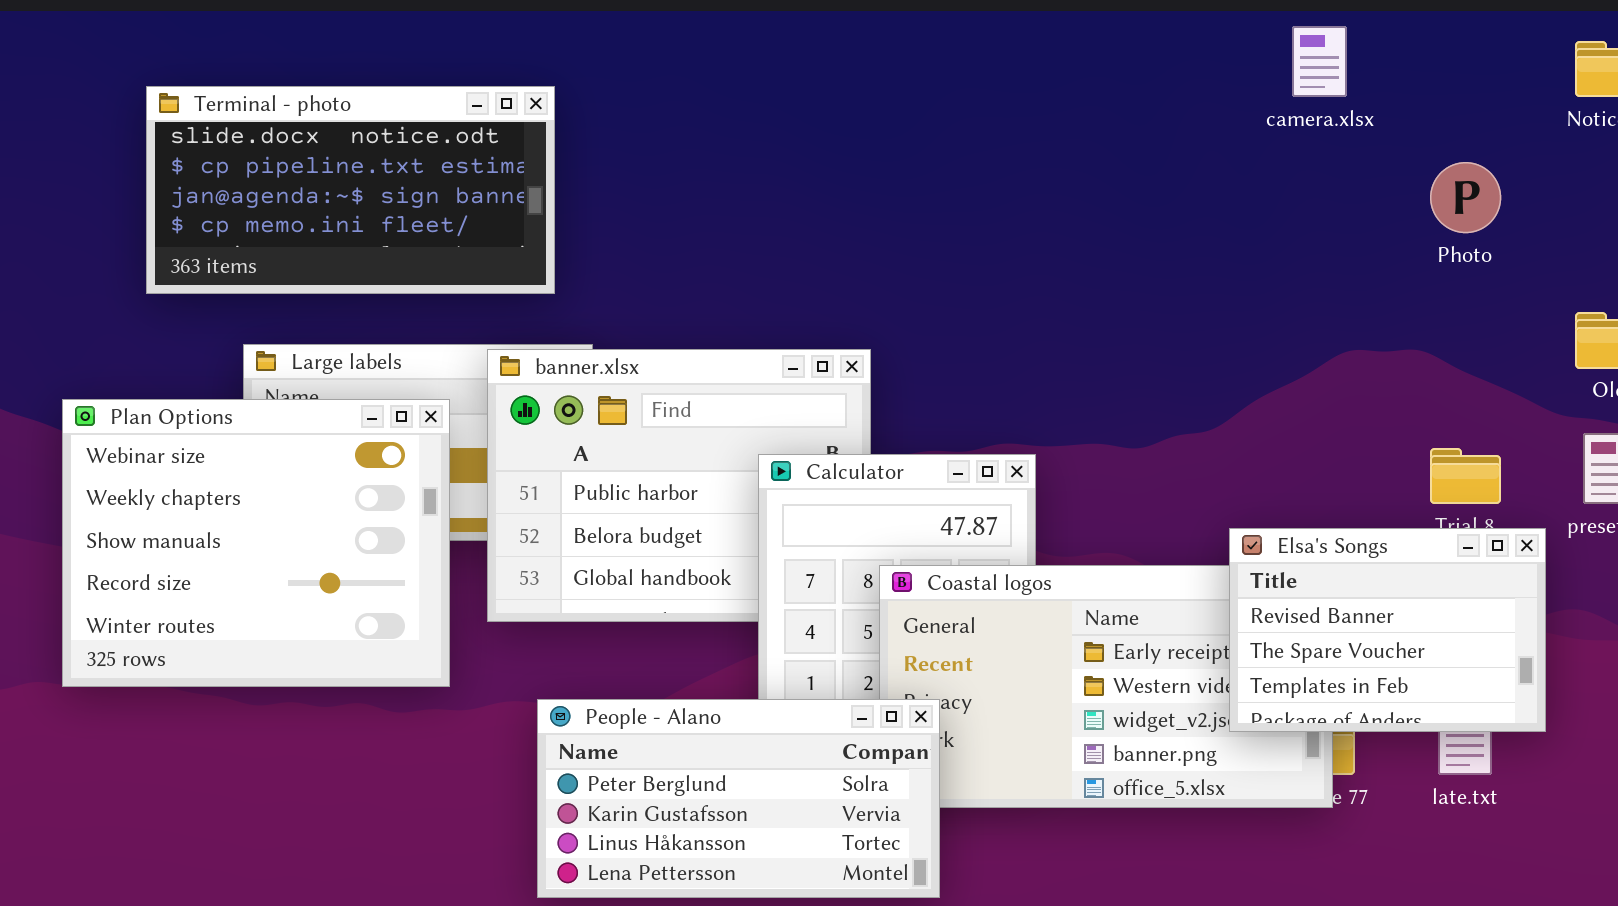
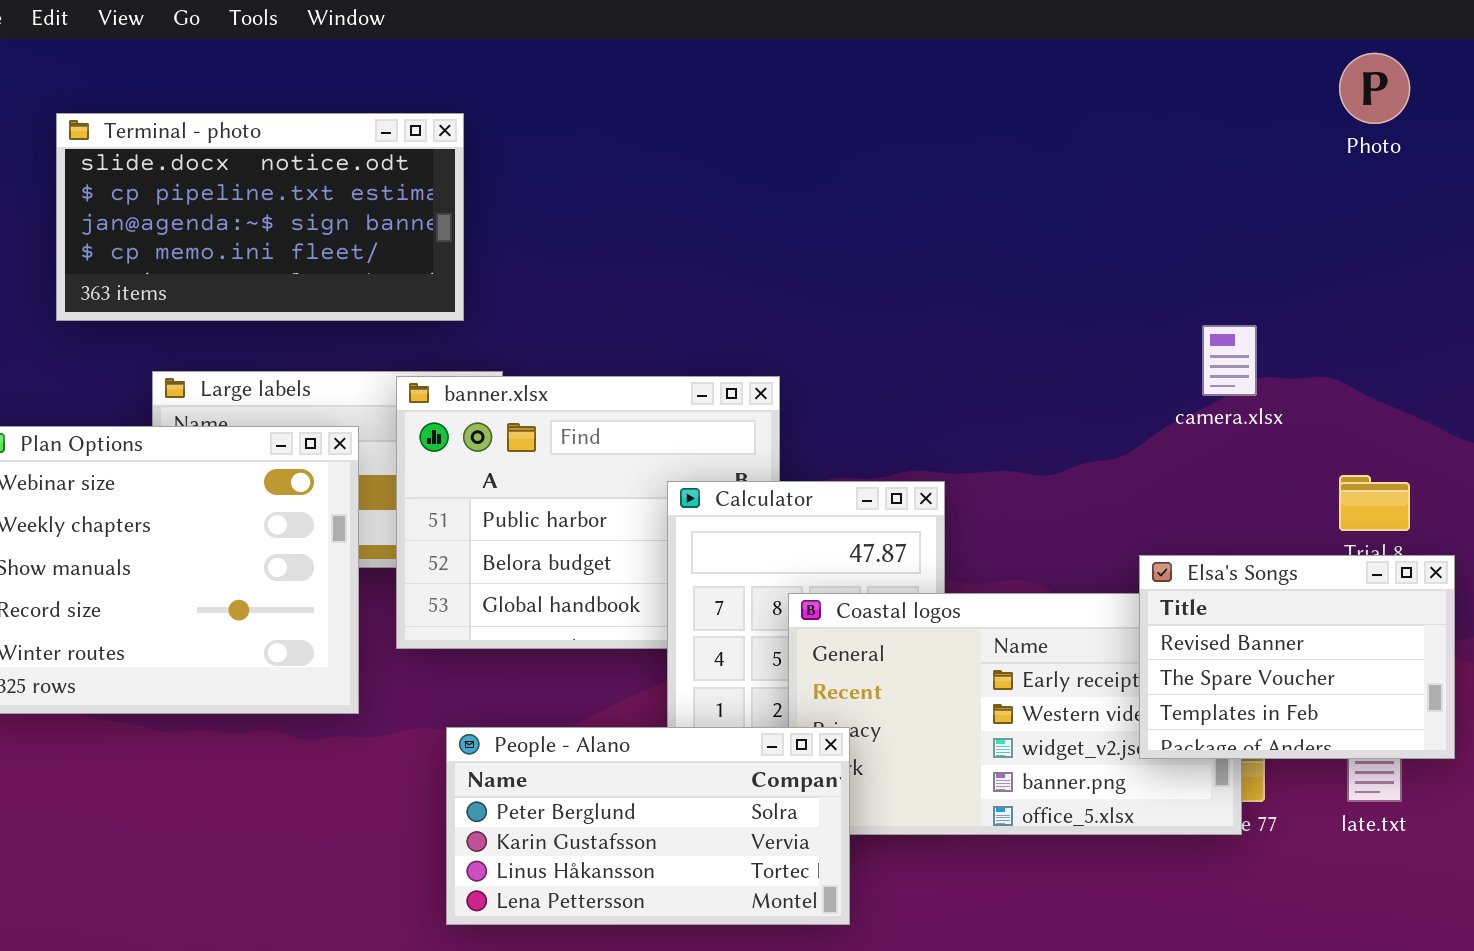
camera.xlsx: [1292,26,1347,97] -> [1202,325,1257,396], moved
Photo: [1430,162,1501,233] -> [1339,53,1410,124], moved

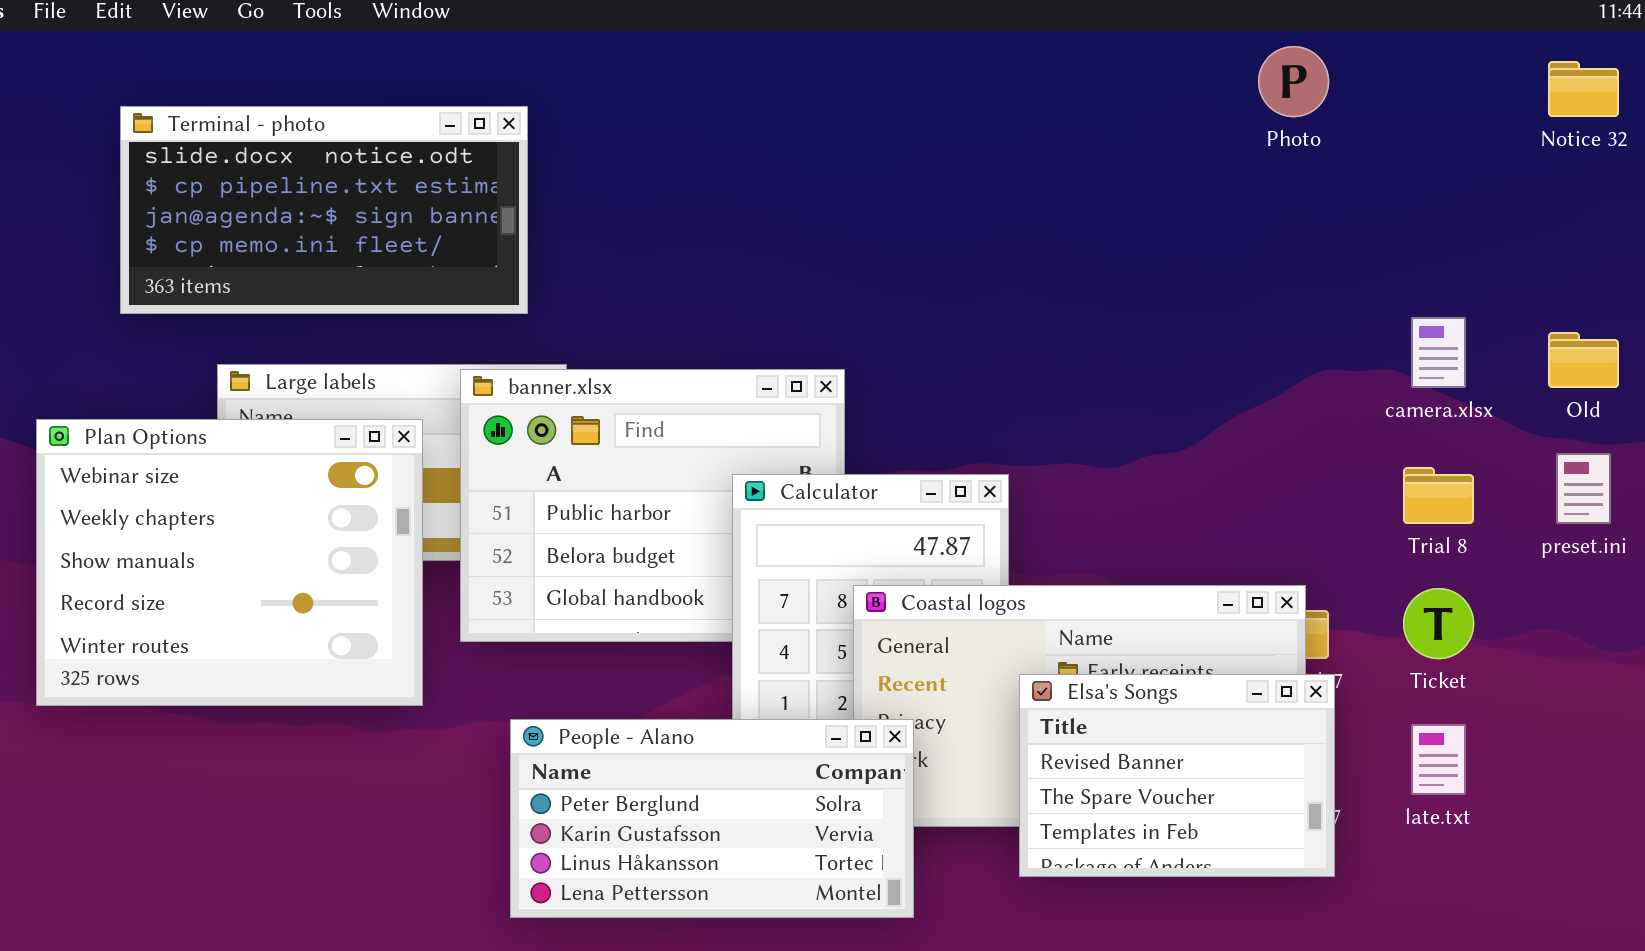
Photo: [1339,53,1410,124] -> [1258,46,1329,117], moved
camera.xlsx: [1202,325,1257,396] -> [1411,317,1466,388], moved
Elsa's Songs: [1139,555,1455,759] -> [1019,674,1335,877], moved

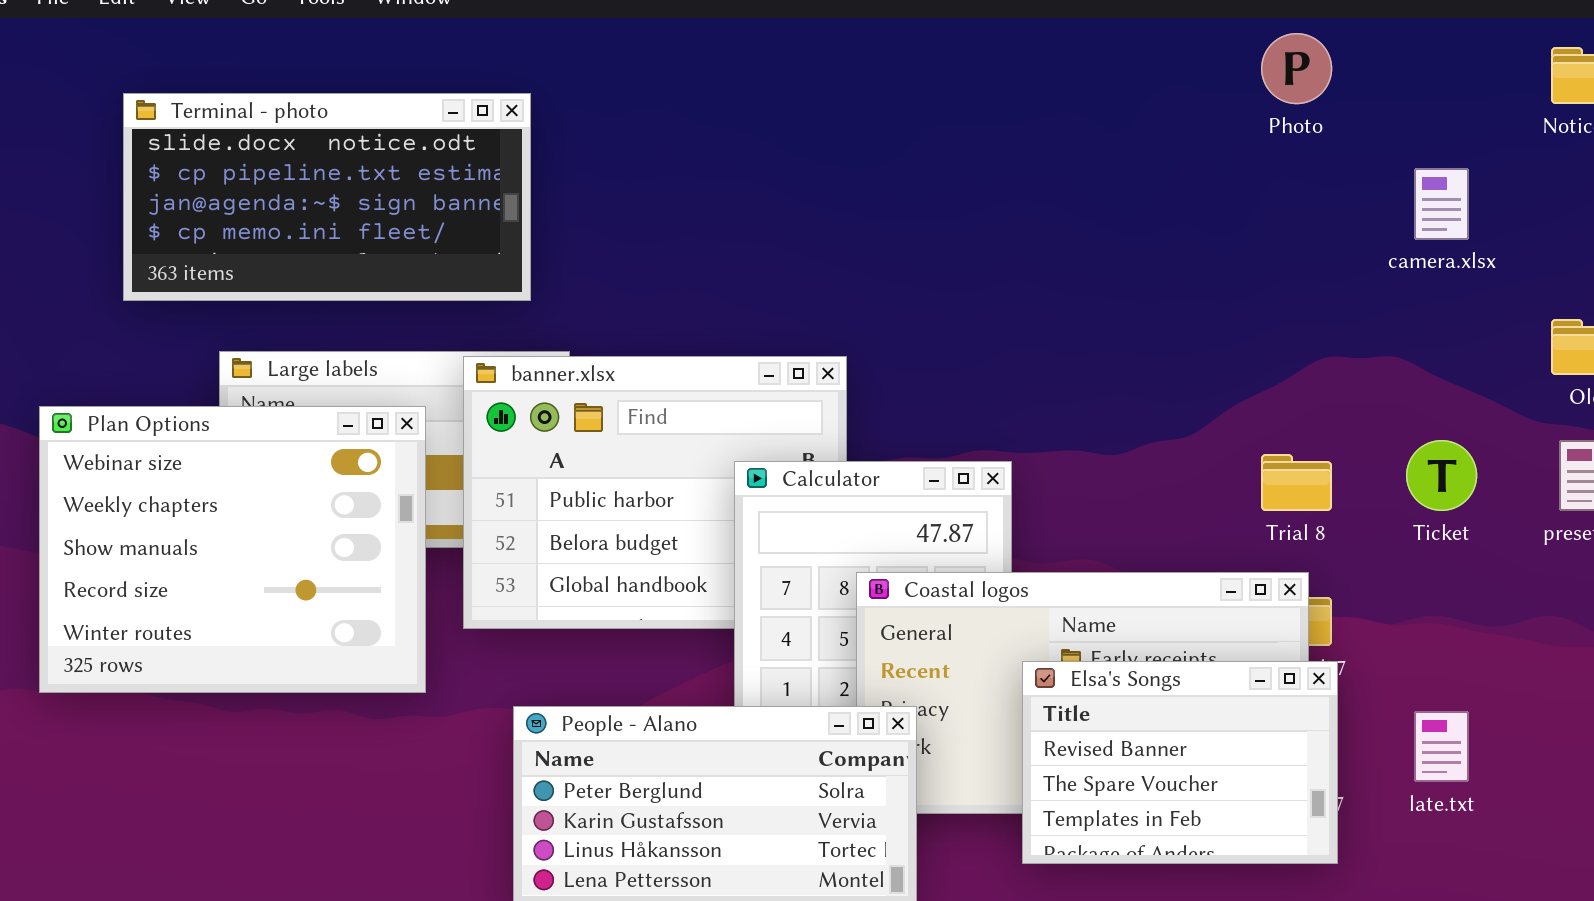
camera.xlsx: [1411,317,1466,388] -> [1414,168,1469,240], moved
Trial 8: [1403,467,1474,524] -> [1261,454,1332,511], moved
Ticket: [1403,588,1474,659] -> [1406,440,1477,511], moved

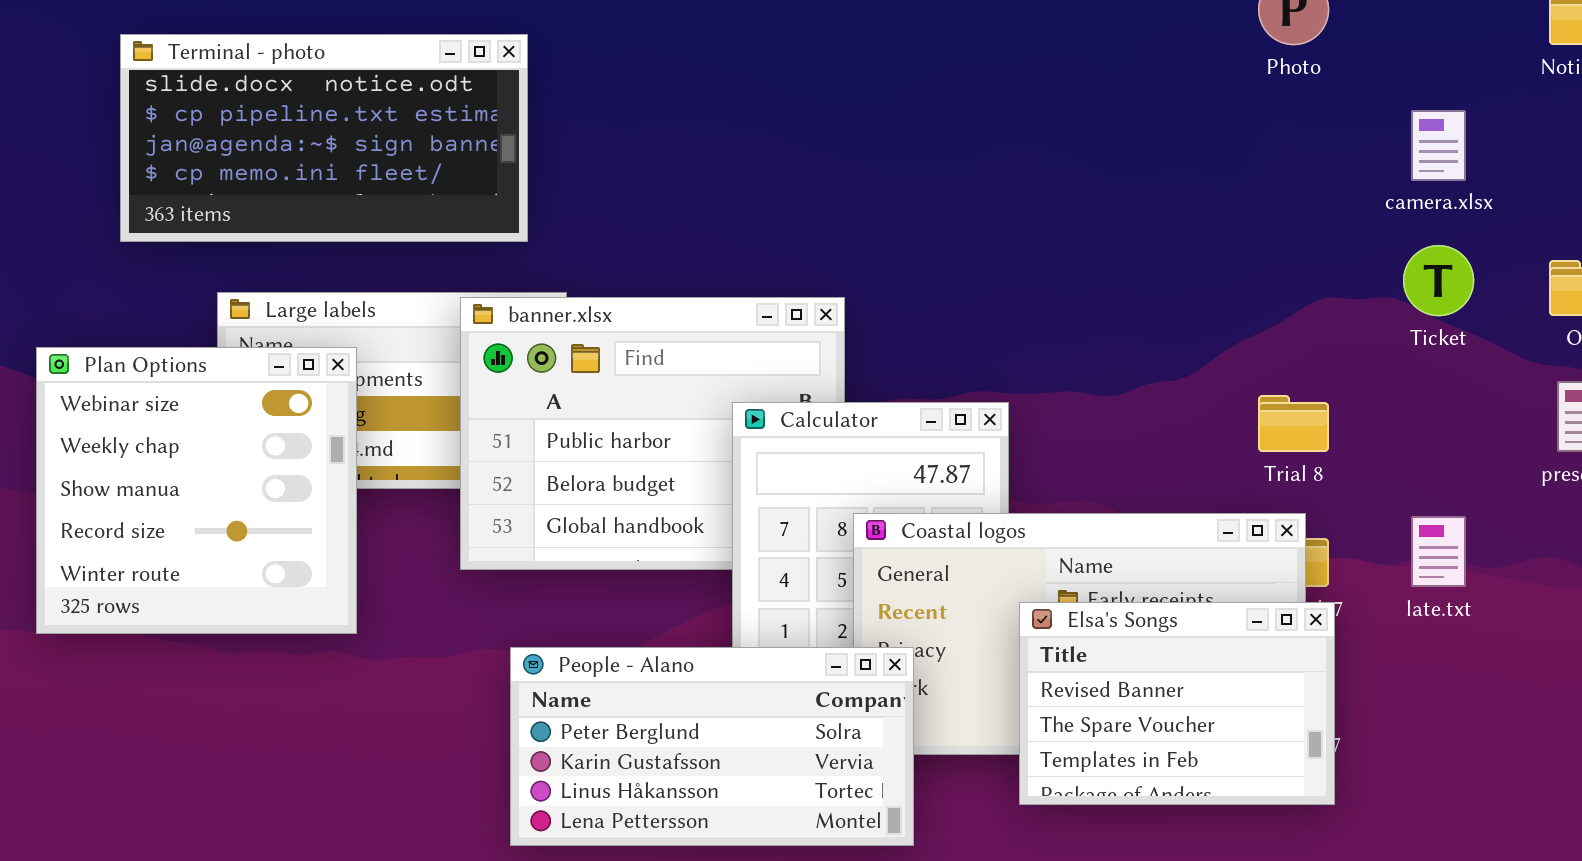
Plan Options: [39,406,426,693] -> [36,347,357,634], resized
Ticket: [1406,440,1477,511] -> [1403,245,1474,316], moved
late.txt: [1414,711,1469,782] -> [1411,516,1466,587], moved

